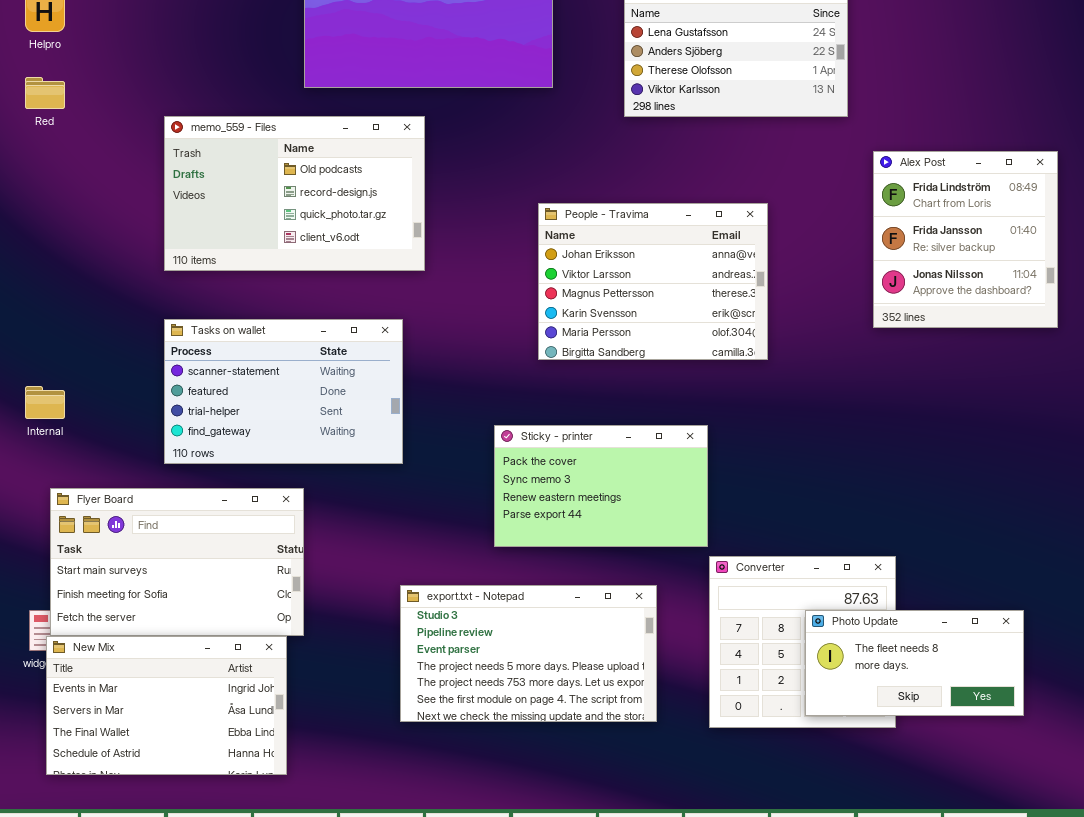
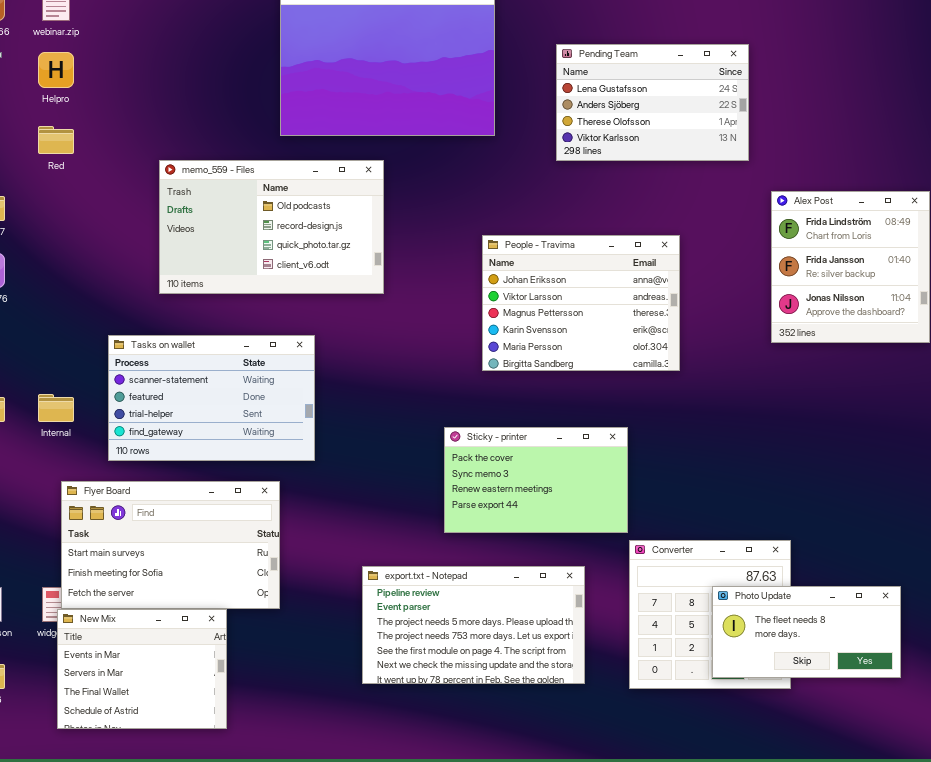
Tasks on wallet: [164,319,403,464] -> [108,335,315,461], moved
export.txt - Notepad: [400,585,657,722] -> [362,566,585,684], scrolled down 1 row
New Mix: [46,636,287,775] -> [57,609,227,729], resized

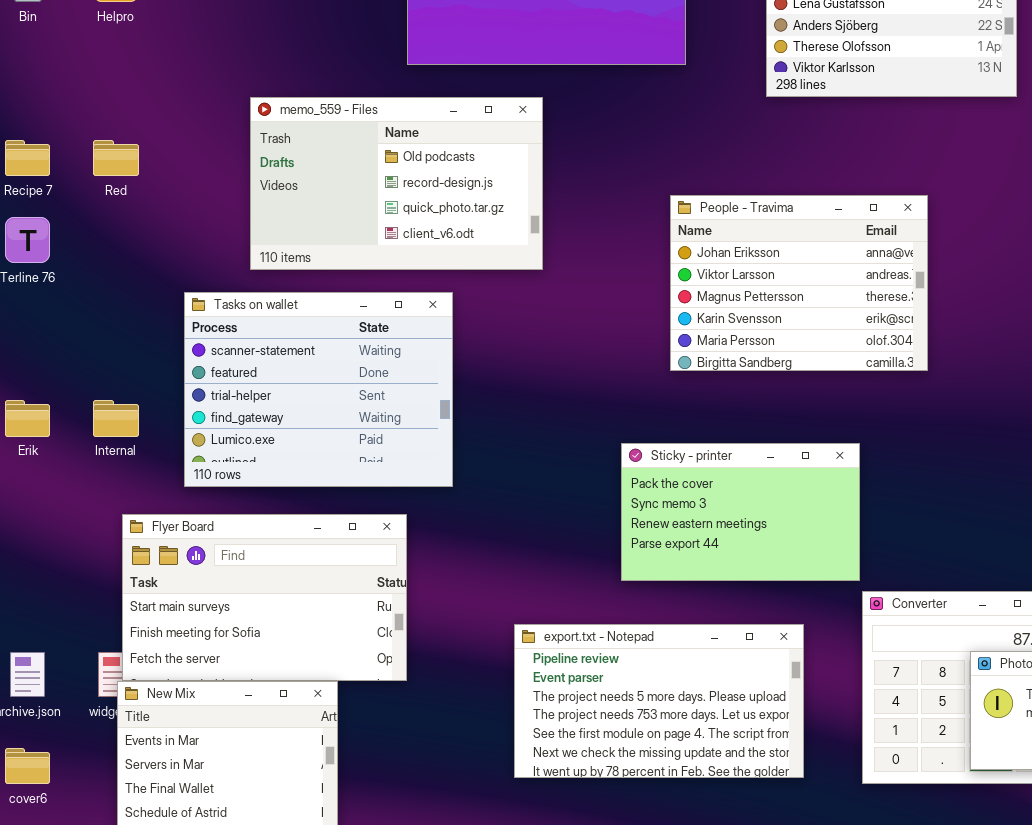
Red: [38,126,74,154] -> [93,140,139,176], moved
Tasks on wallet: [108,335,315,461] -> [184,292,453,487], resized

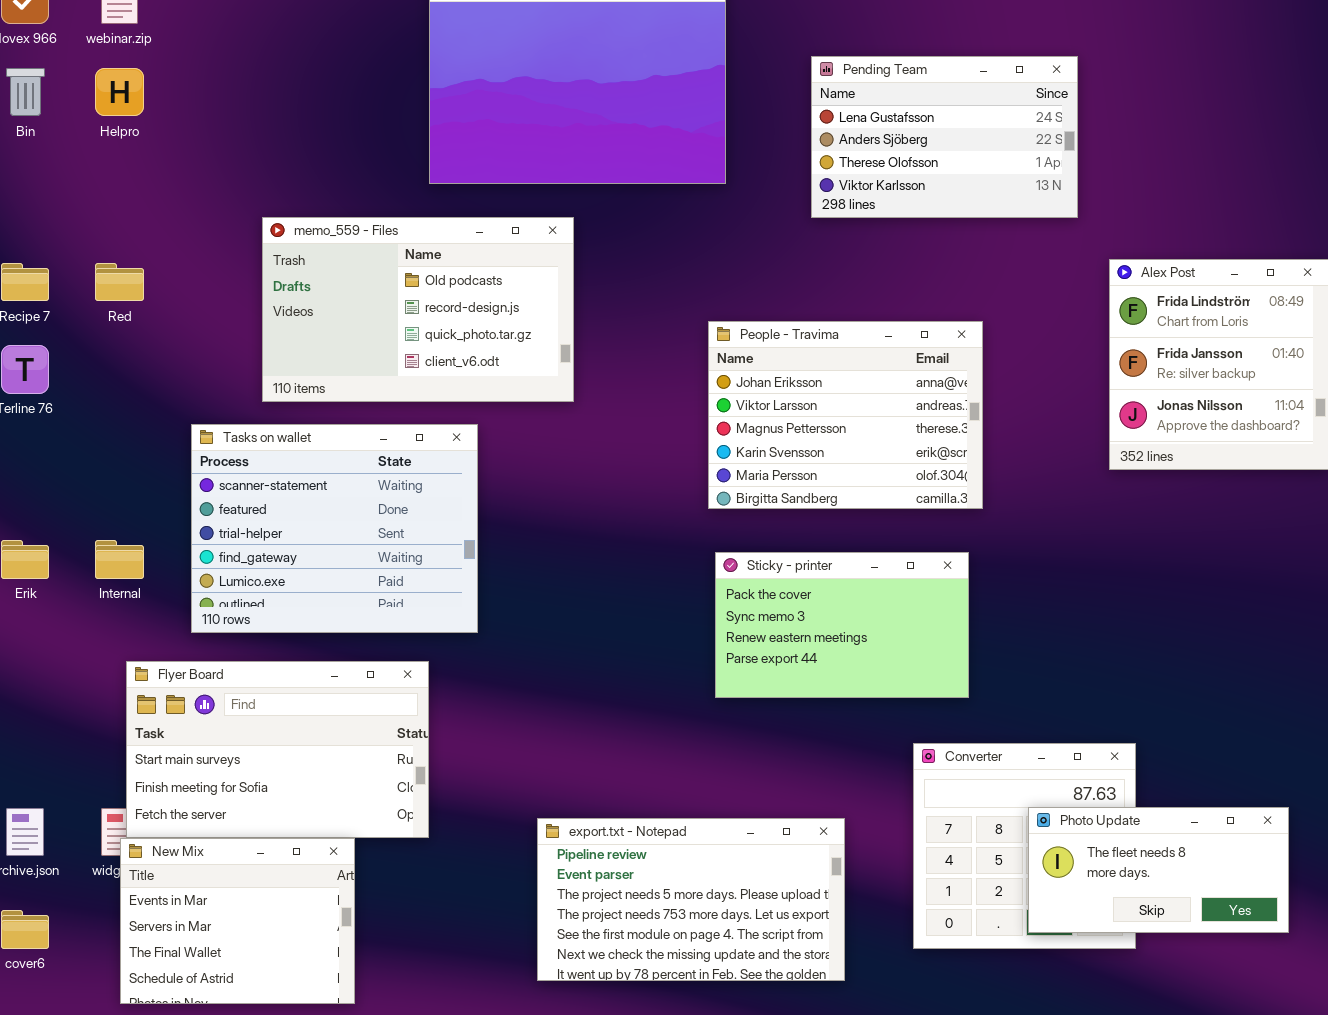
Sticky - printer: [621,443,860,581] -> [715,552,969,698], moved
export.txt - Notepad: [514,624,804,778] -> [537,818,845,981], moved

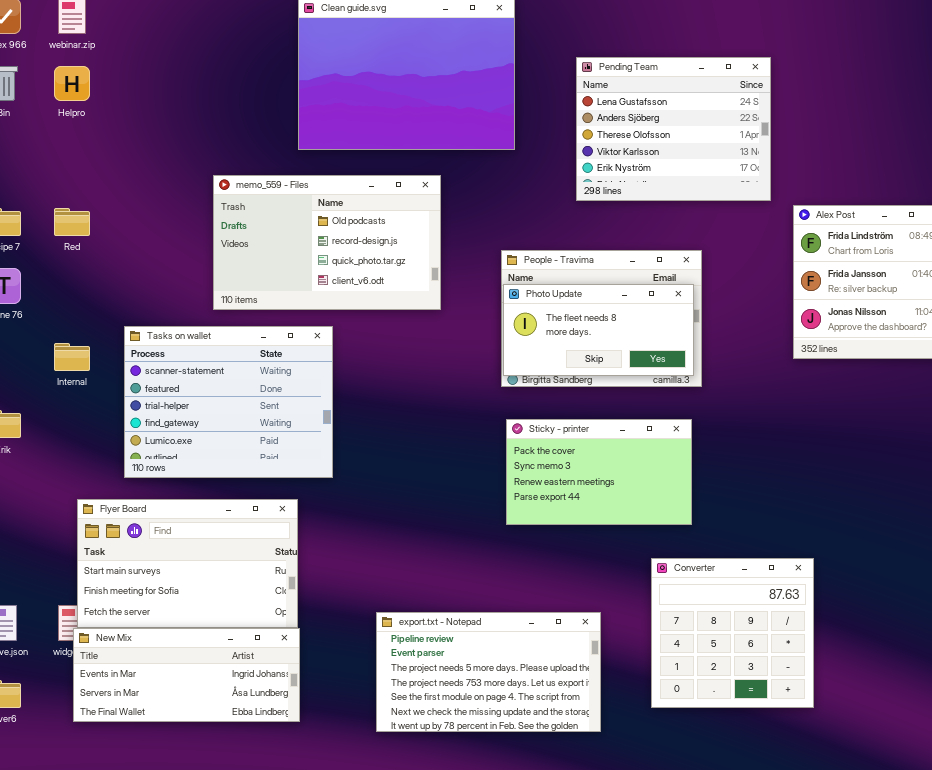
Pending Team: [811,56,1078,218] -> [576,57,771,201], resized
memo_559 - Files: [262,217,574,402] -> [213,175,441,310], moved
Internal: [95,540,144,579] -> [54,343,90,371], moved
Photo Update: [1028,807,1289,933] -> [503,284,694,376], moved
New Mix: [120,838,355,1004] -> [73,628,300,722], resized

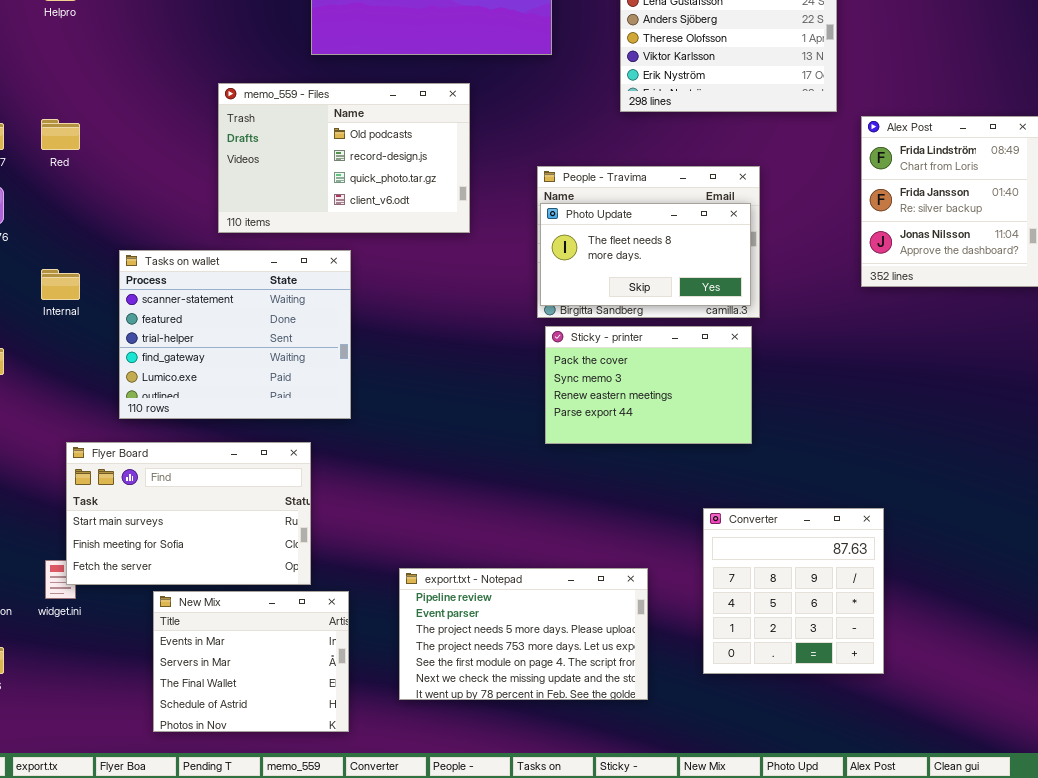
Sticky - printer: [506,419,692,525] -> [545,326,752,444], moved
New Mix: [73,628,300,722] -> [153,591,349,732], moved, resized

